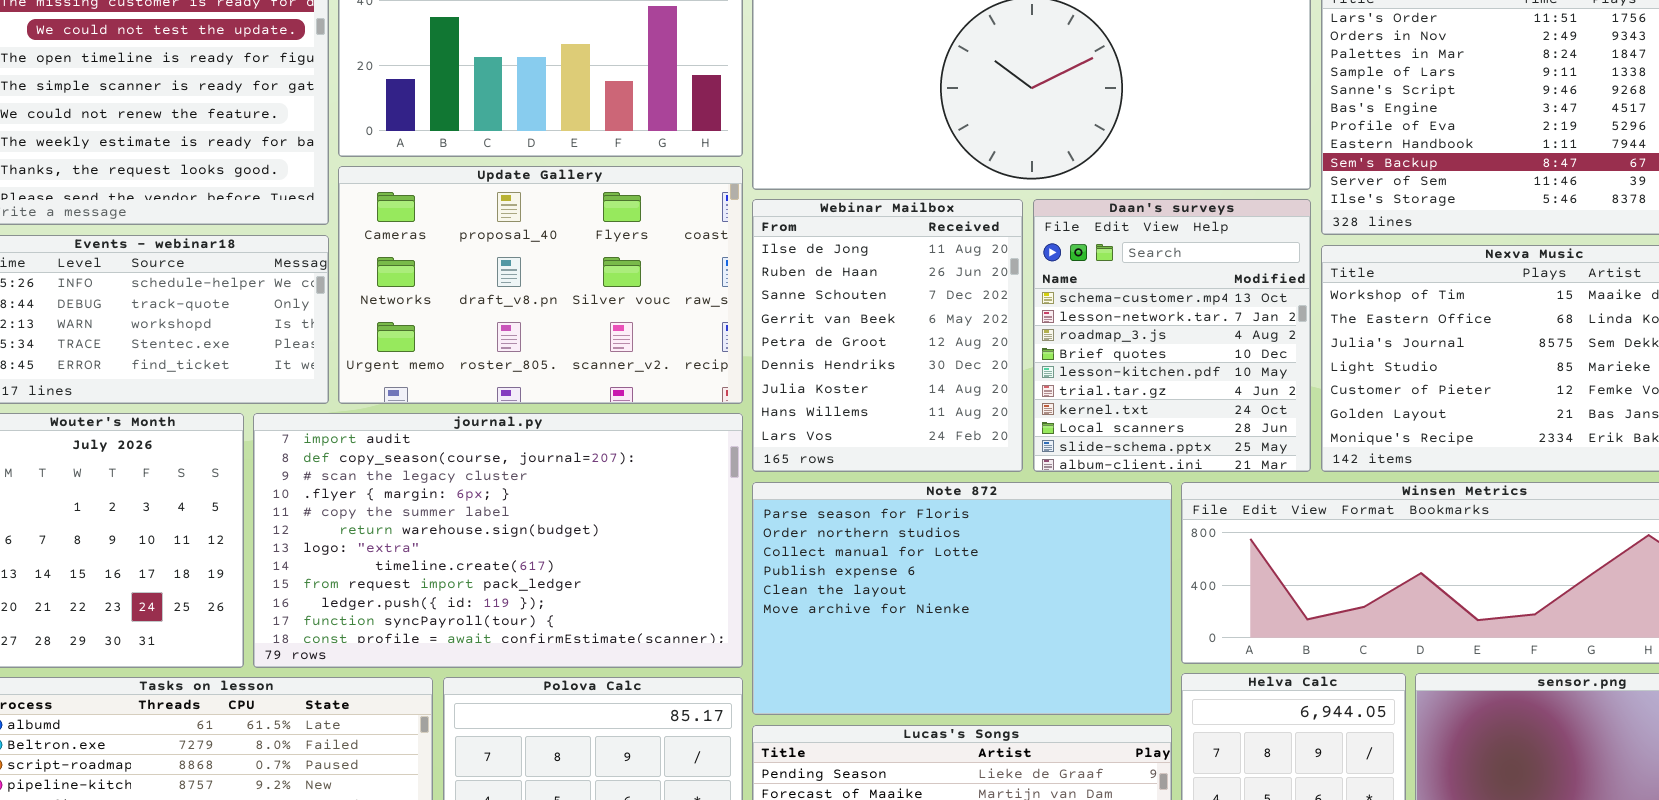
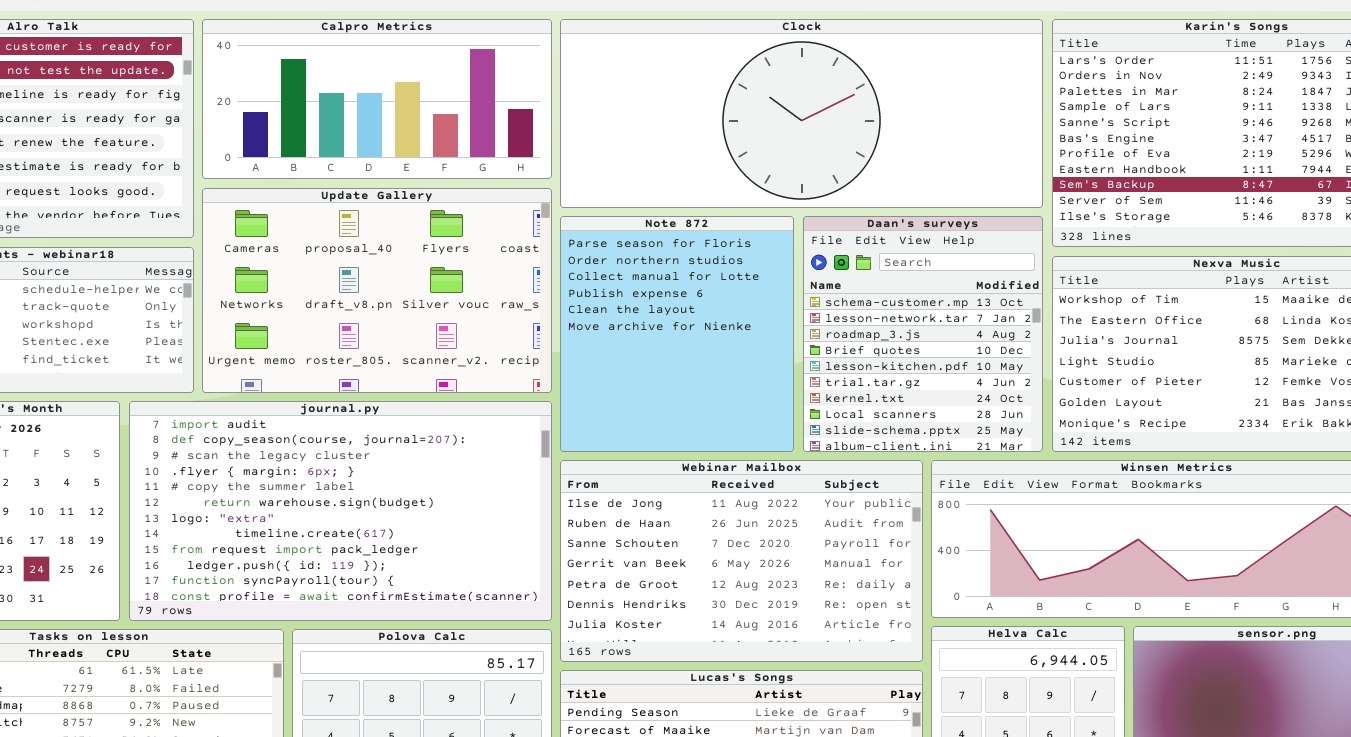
Webinar Mailbox: [752,199,1023,472] -> [560,460,923,662], moved, resized
Note 872: [752,482,1172,715] -> [560,216,794,452], moved, resized

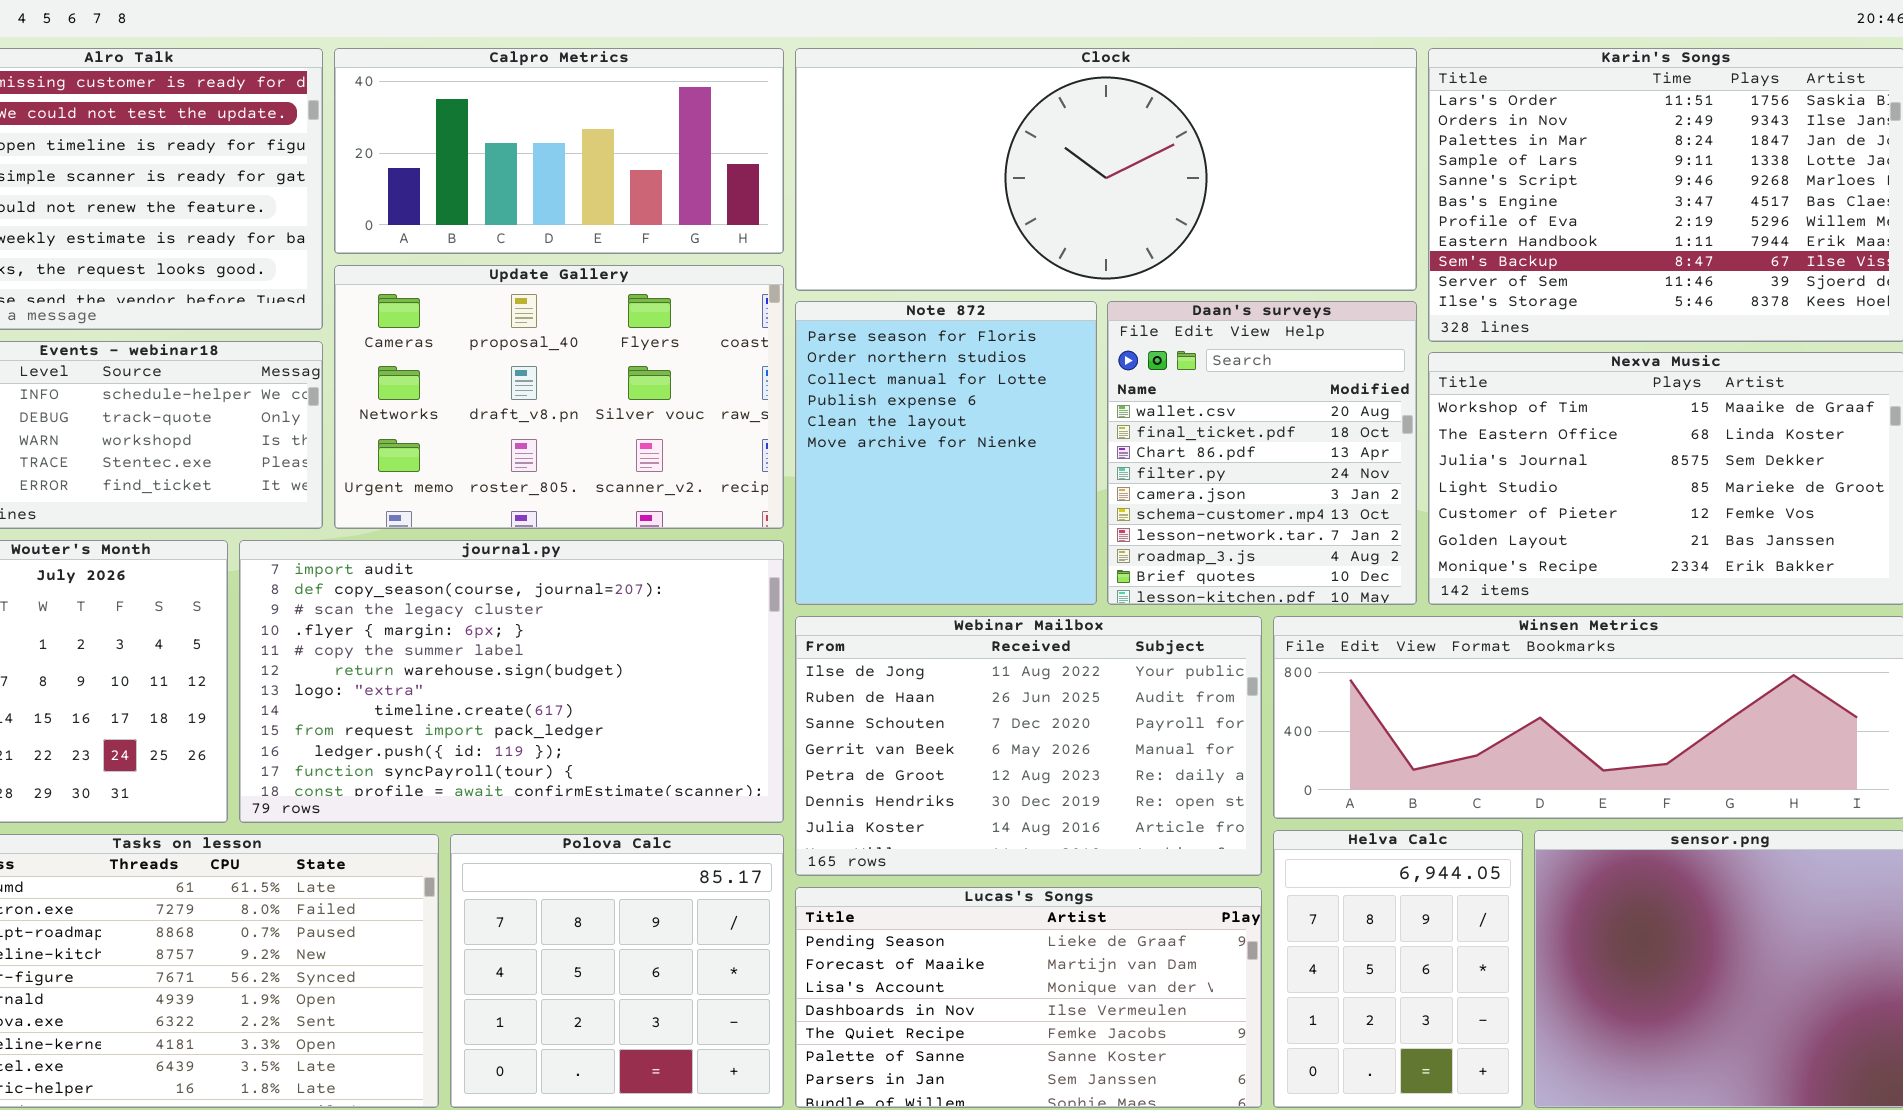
Daan's surveys: [803,216,1043,452] -> [1107,301,1417,605], scrolled up 5 rows

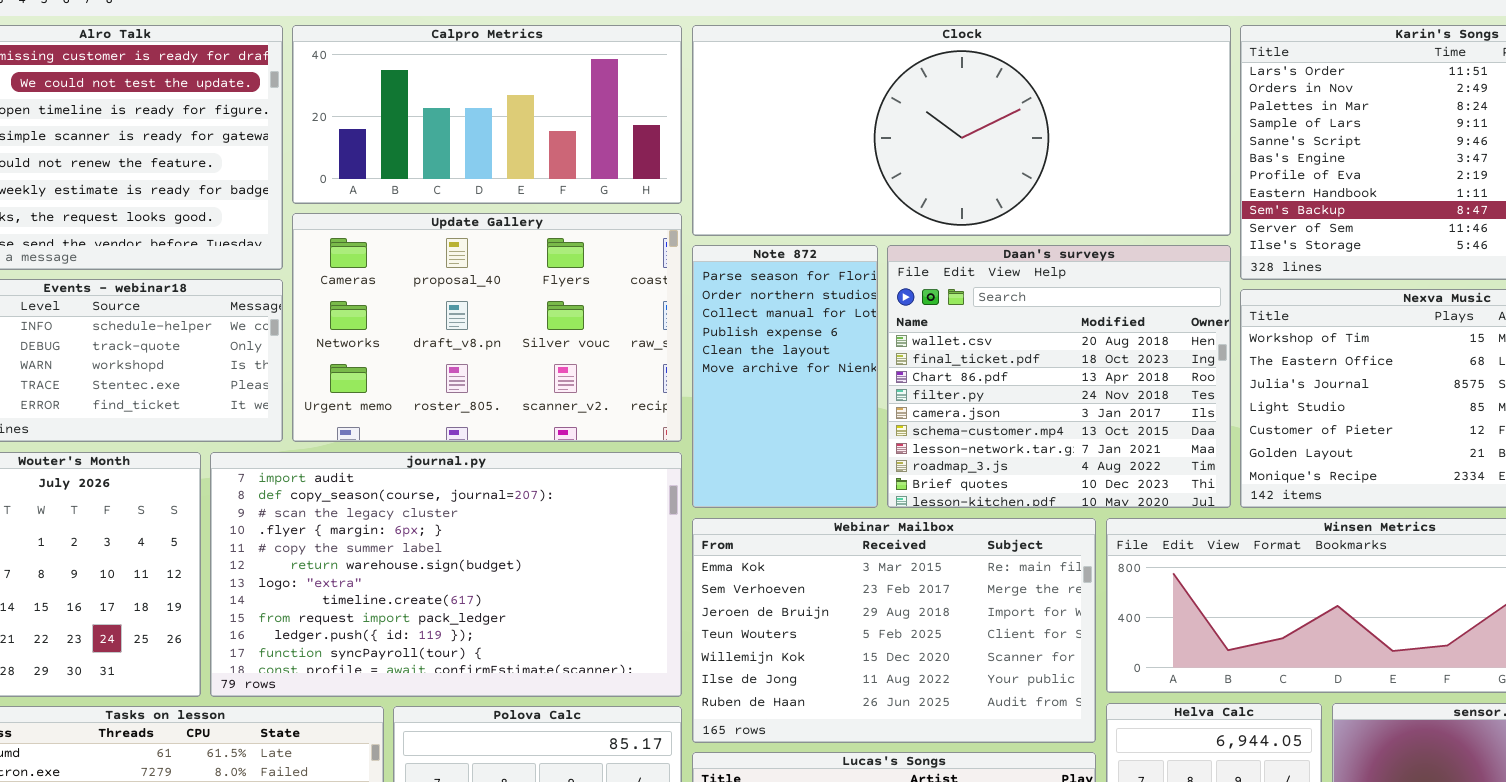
Note 872: [795,301,1097,605] -> [692,245,878,508], resized
Daan's surveys: [1107,301,1417,605] -> [887,245,1231,508], resized
Webinar Mailbox: [795,616,1262,876] -> [692,518,1096,743], scrolled up 5 rows

